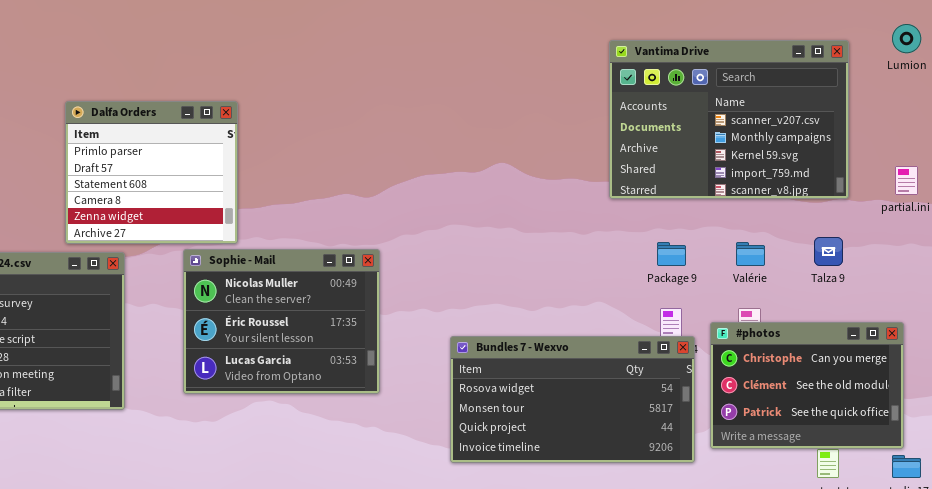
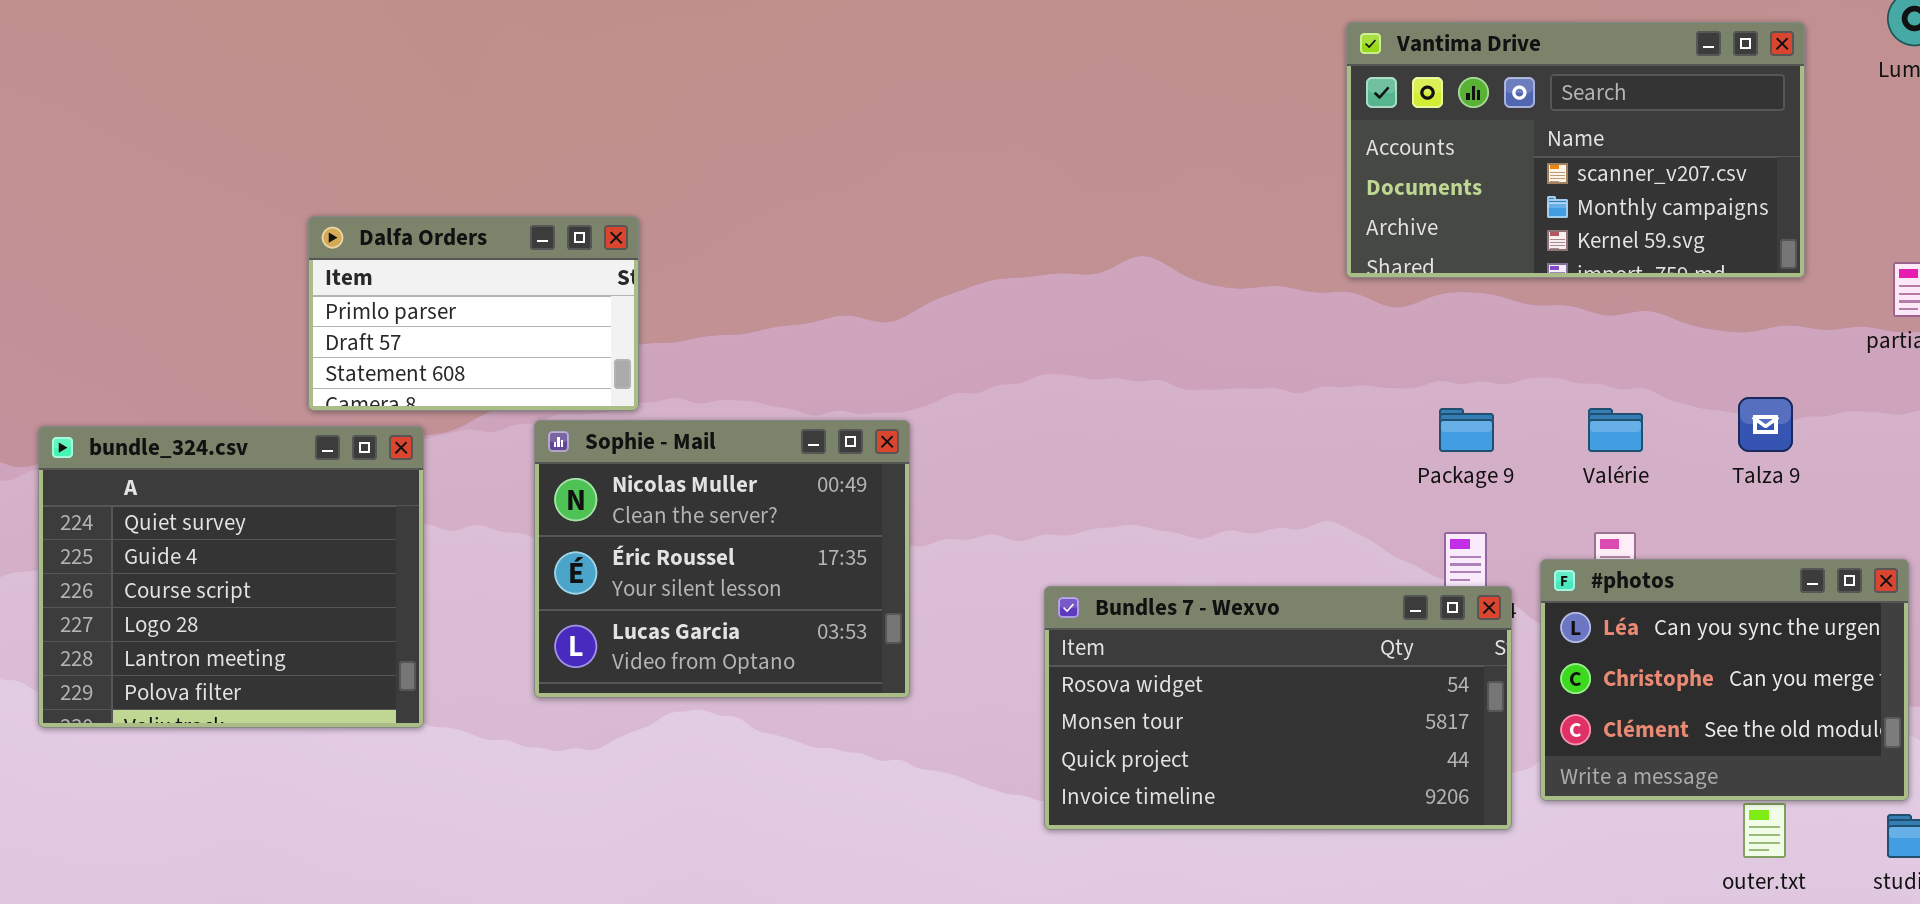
Vantima Drive: [609,40,849,199] -> [1346,22,1805,278], resized
Dalfa Orders: [65,101,238,244] -> [308,216,639,411], resized
#photos: [710,322,904,449] -> [1540,559,1909,801], scrolled up 1 row

